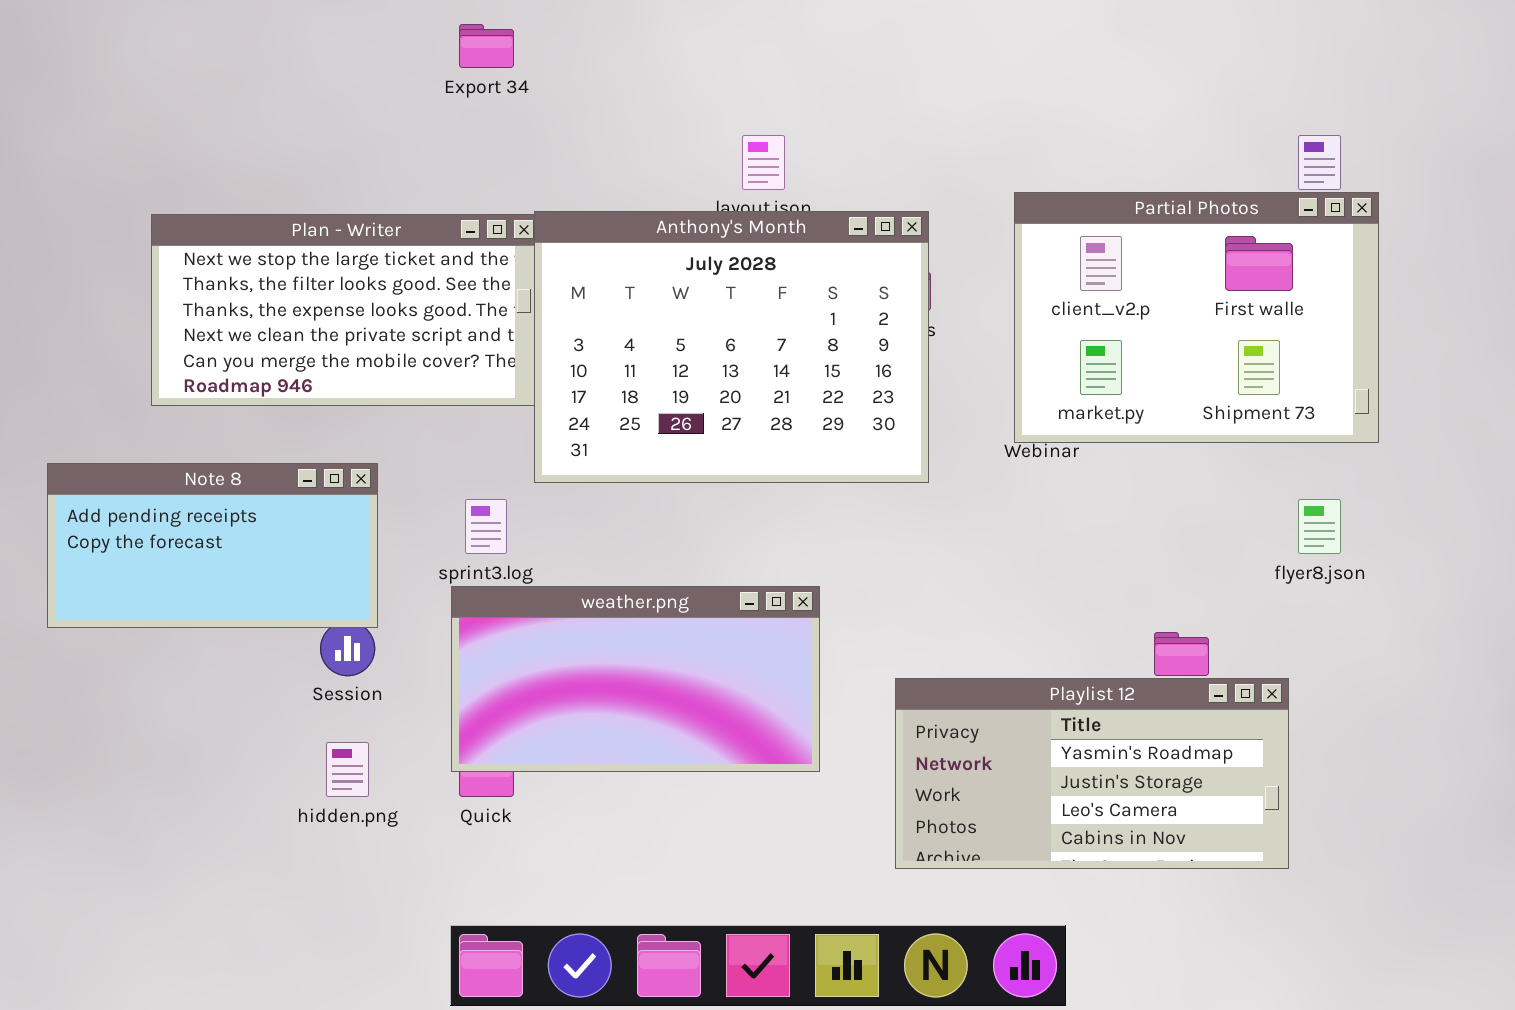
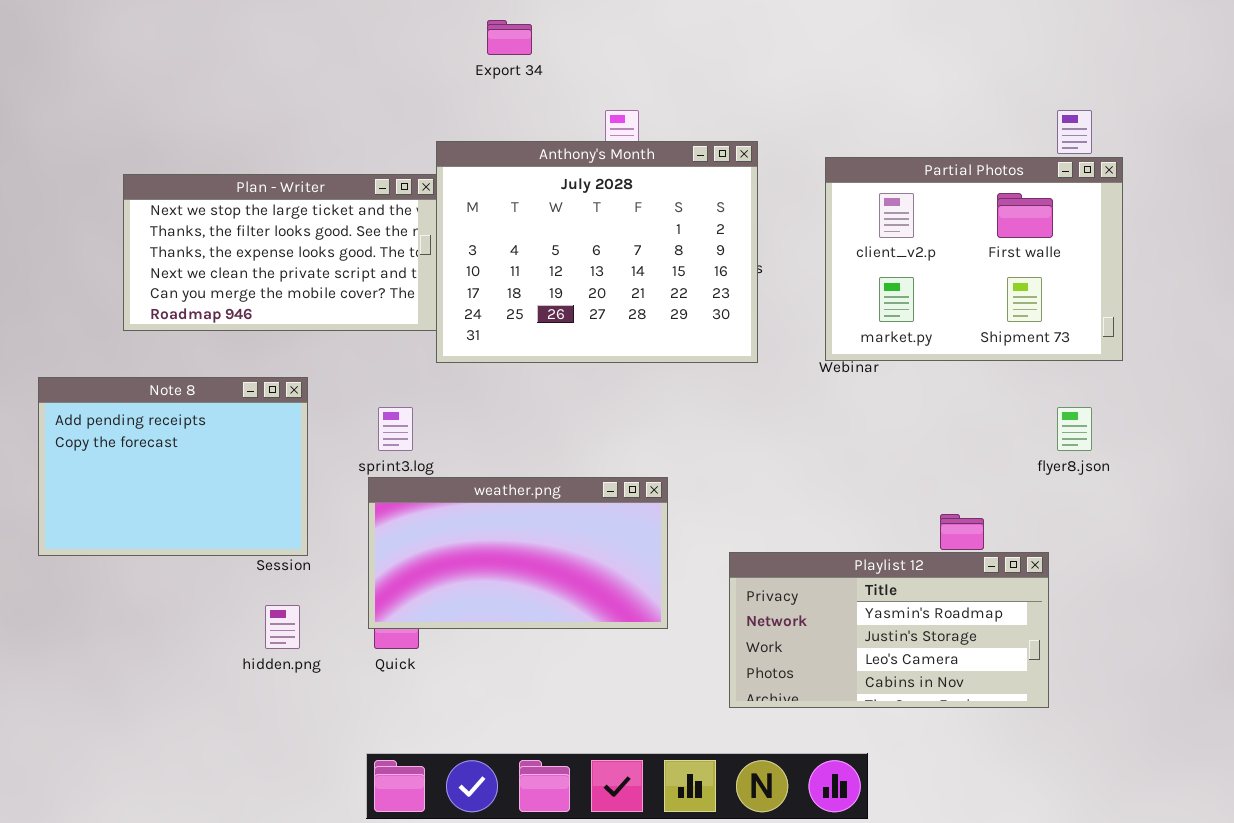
Export 34: [459,24,514,68] -> [487,20,532,55], moved
Anthony's Month: [534,211,929,483] -> [436,141,758,363], moved
Note 8: [47,463,378,628] -> [38,377,308,556], resized

